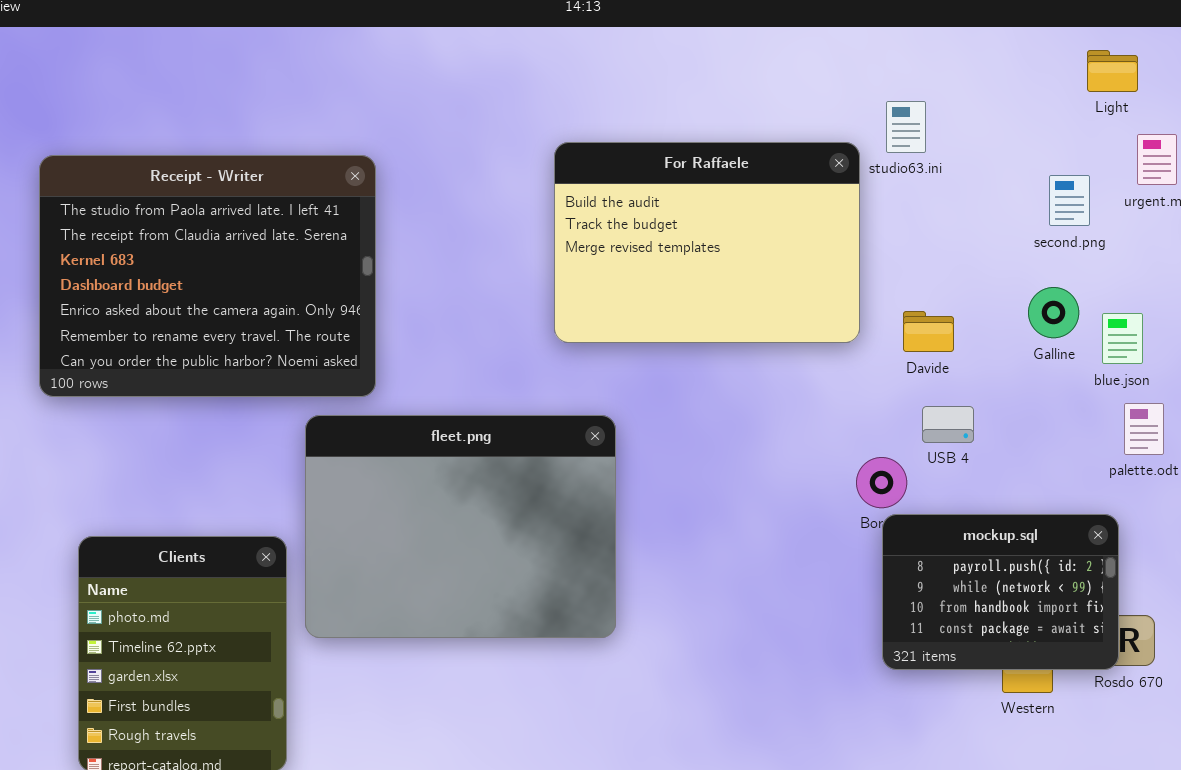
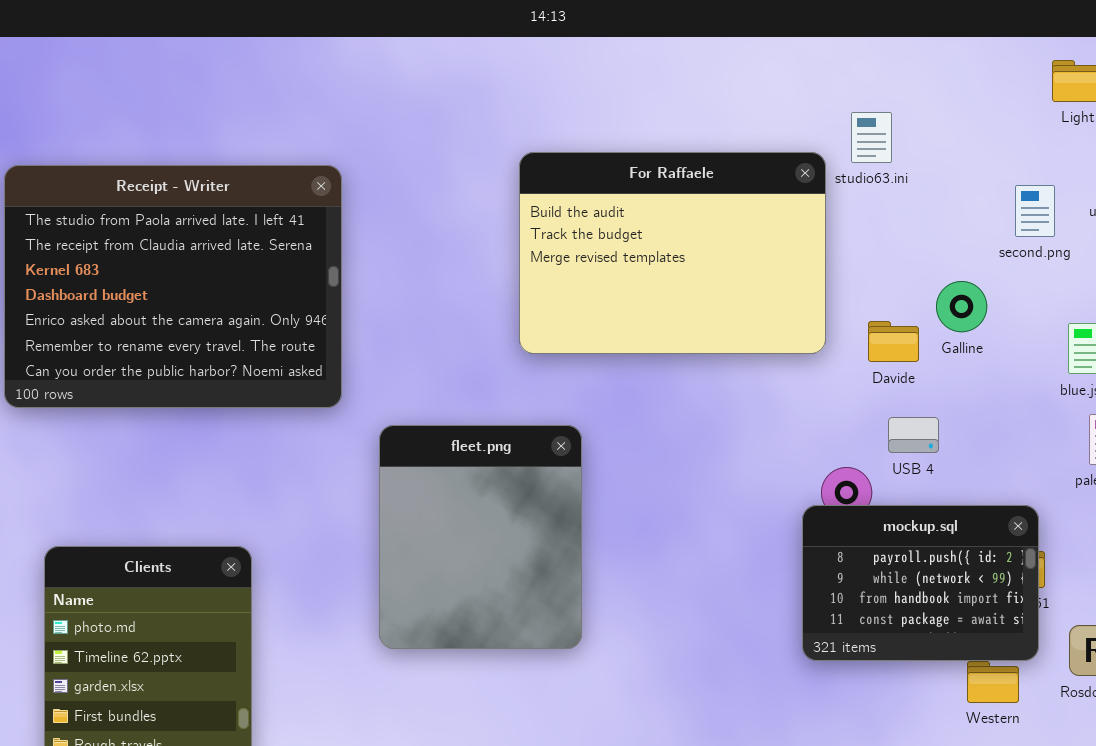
Galline: [1028,287,1079,338] -> [936,281,987,332], moved
fleet.png: [305,415,616,638] -> [379,425,582,649], resized
mockup.sql: [882,514,1119,670] -> [802,505,1039,661], moved

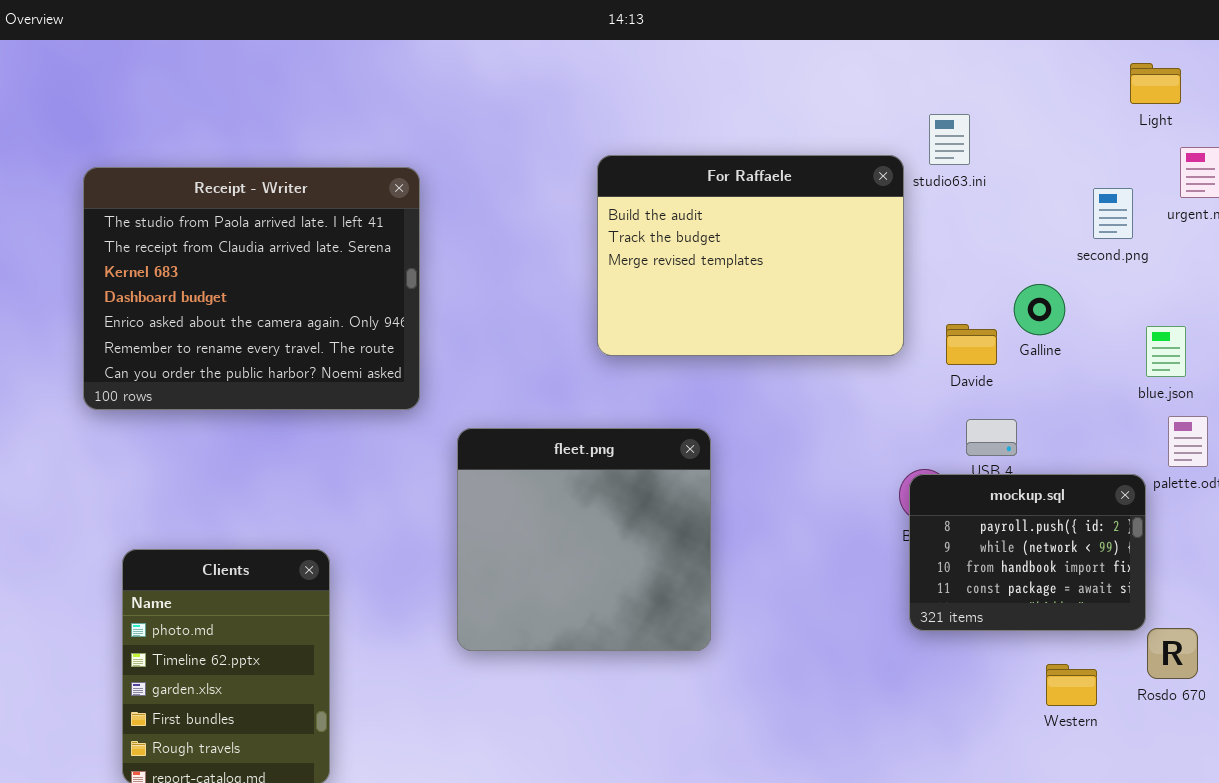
fleet.png: [379,425,582,649] -> [457,428,711,651], resized
mockup.sql: [802,505,1039,661] -> [909,474,1146,631], moved

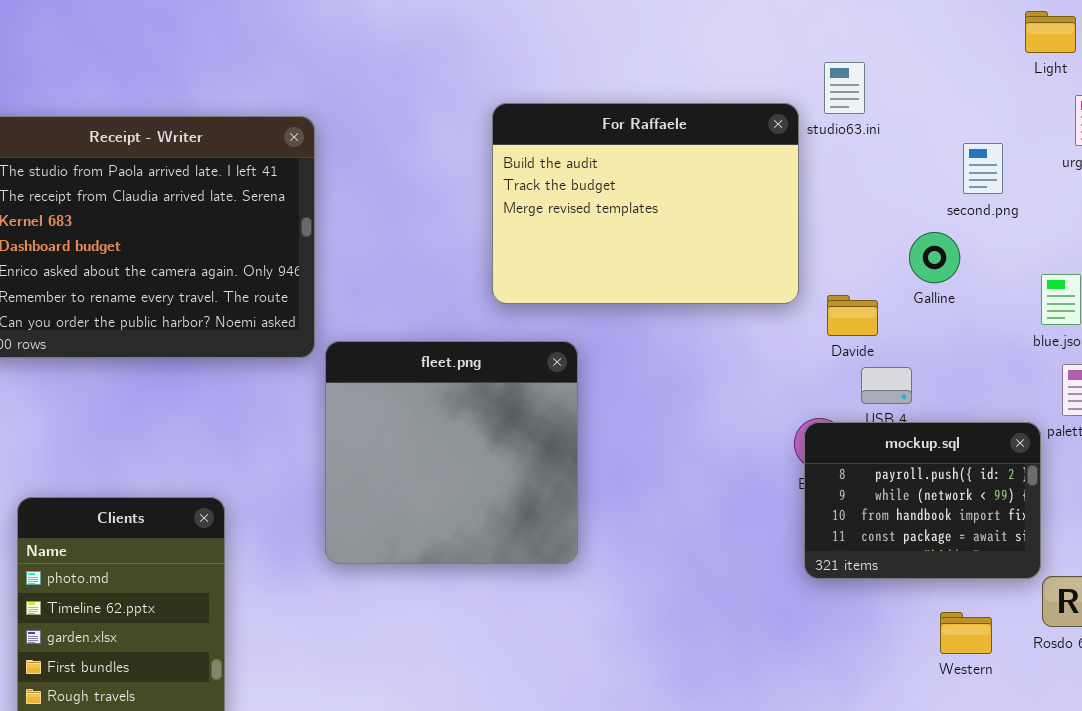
second.png: [1093,188,1133,239] -> [963,143,1003,194], moved
Davide: [946,324,997,365] -> [827,295,878,336], moved
fleet.png: [457,428,711,651] -> [325,341,578,564], moved

